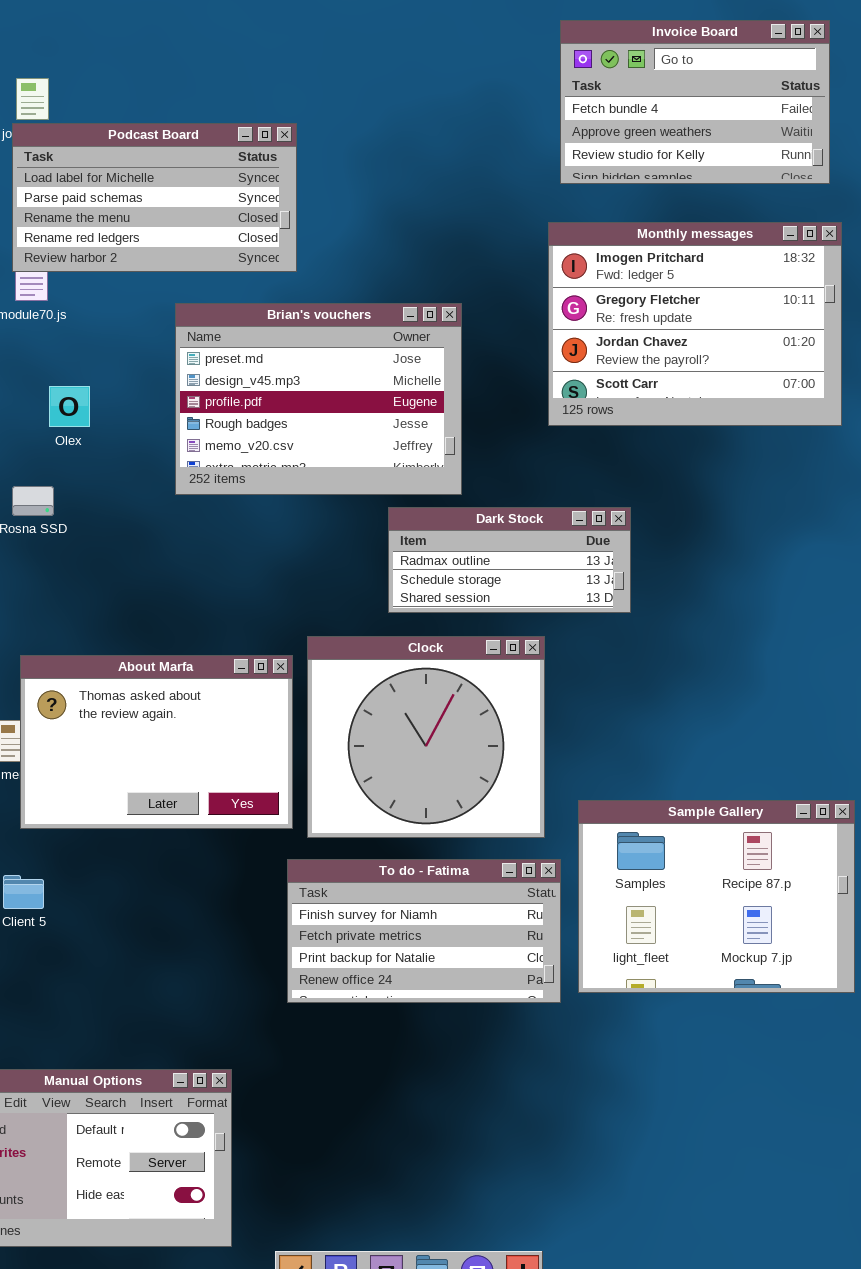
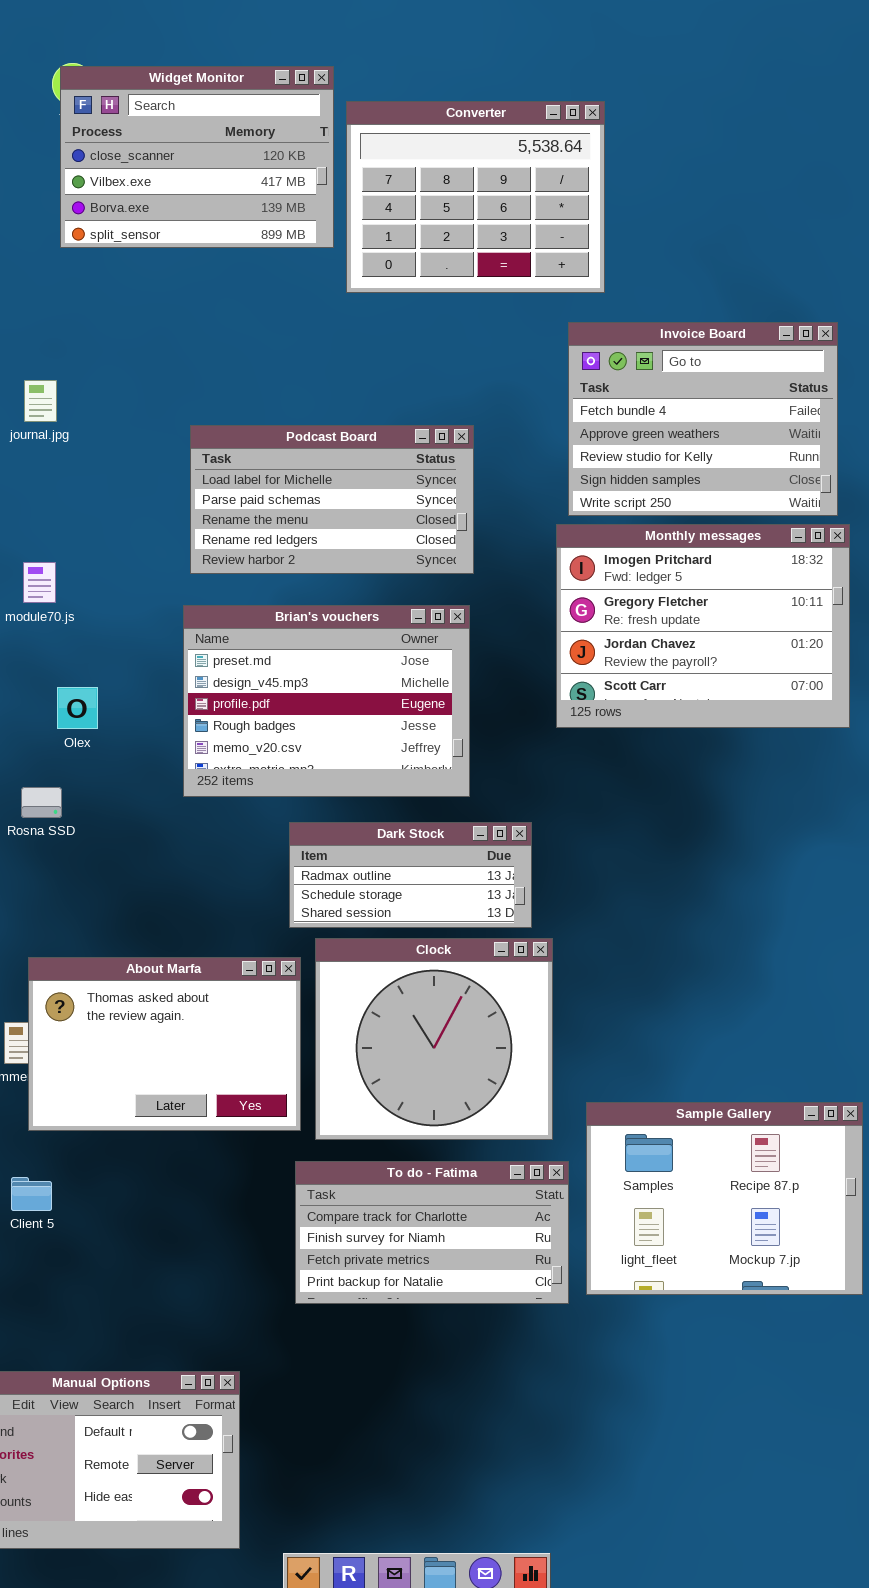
Invoice Board: [560,20,830,184] -> [568,322,838,516], resized
Podcast Board: [12,123,297,272] -> [190,425,474,574], moved
Dark Stock: [388,507,631,613] -> [289,822,532,928], moved
To do - Fatima: [287,859,561,1003] -> [295,1161,569,1304], scrolled up 1 row

